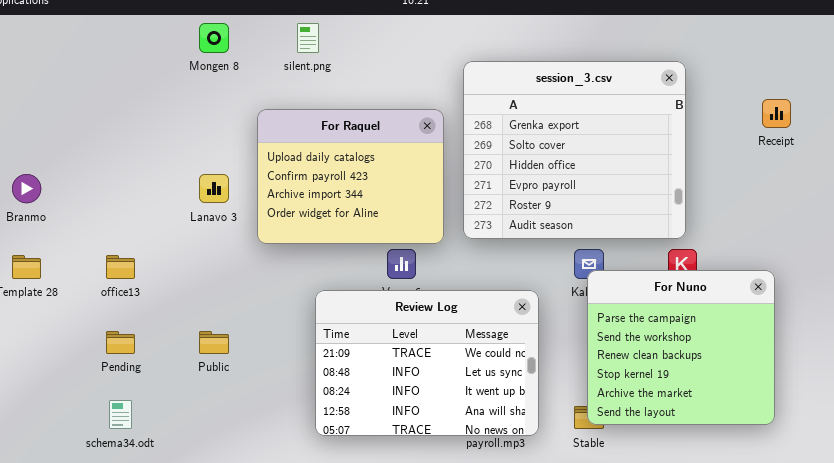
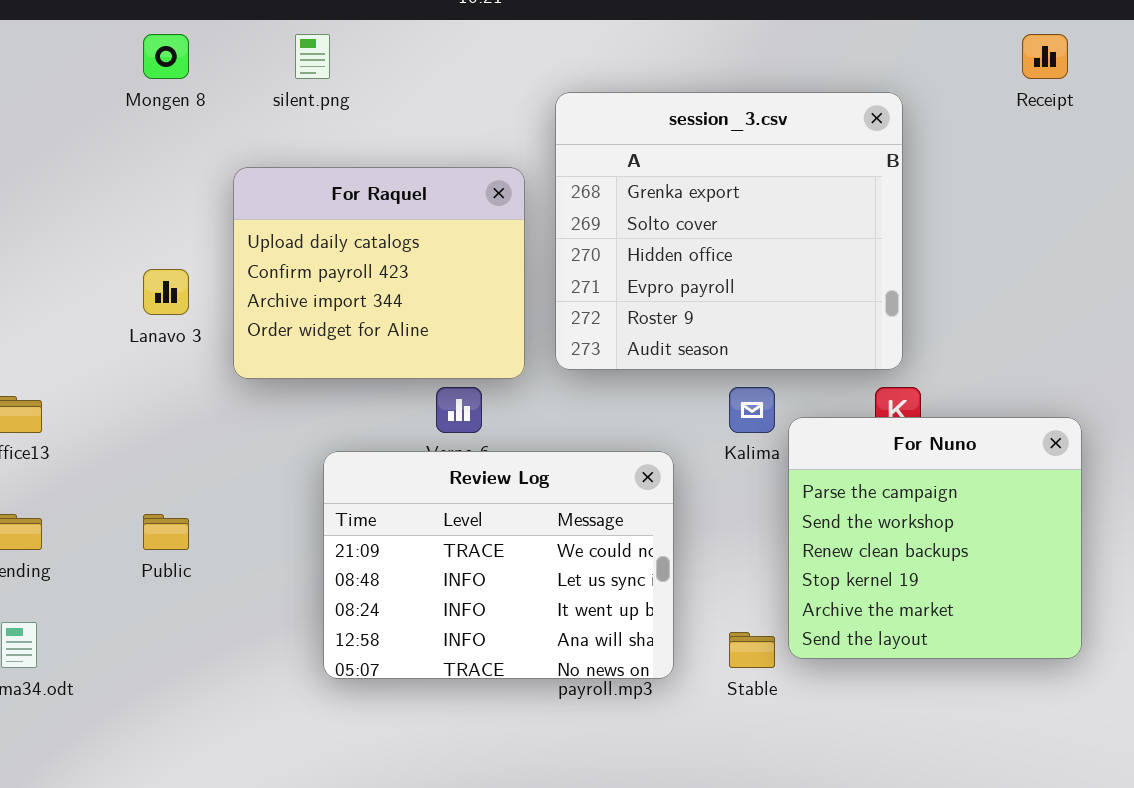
Receipt: [762,99,791,128] -> [1022,34,1068,79], moved
For Nuno: [587,270,775,425] -> [788,417,1082,659], moved

